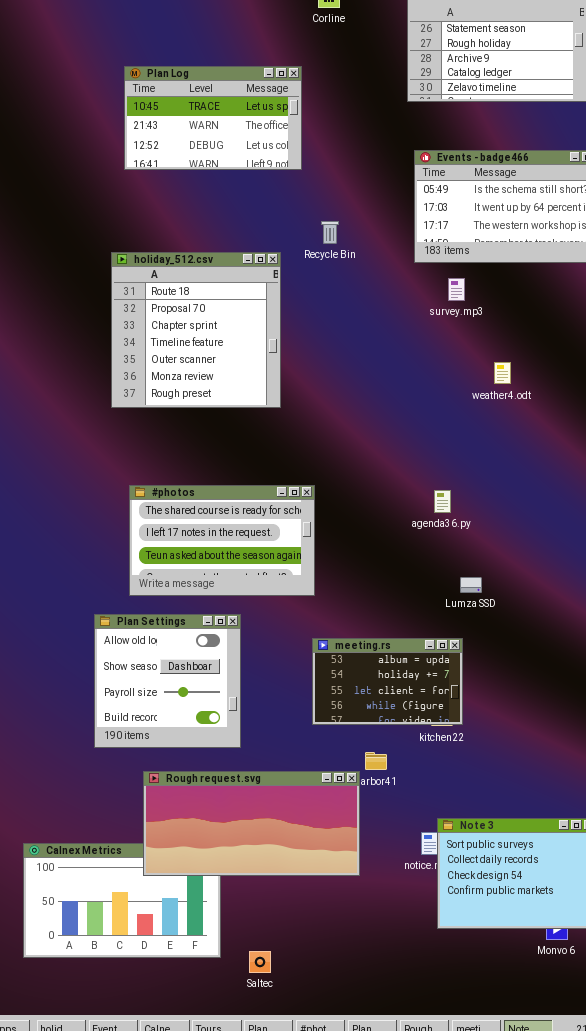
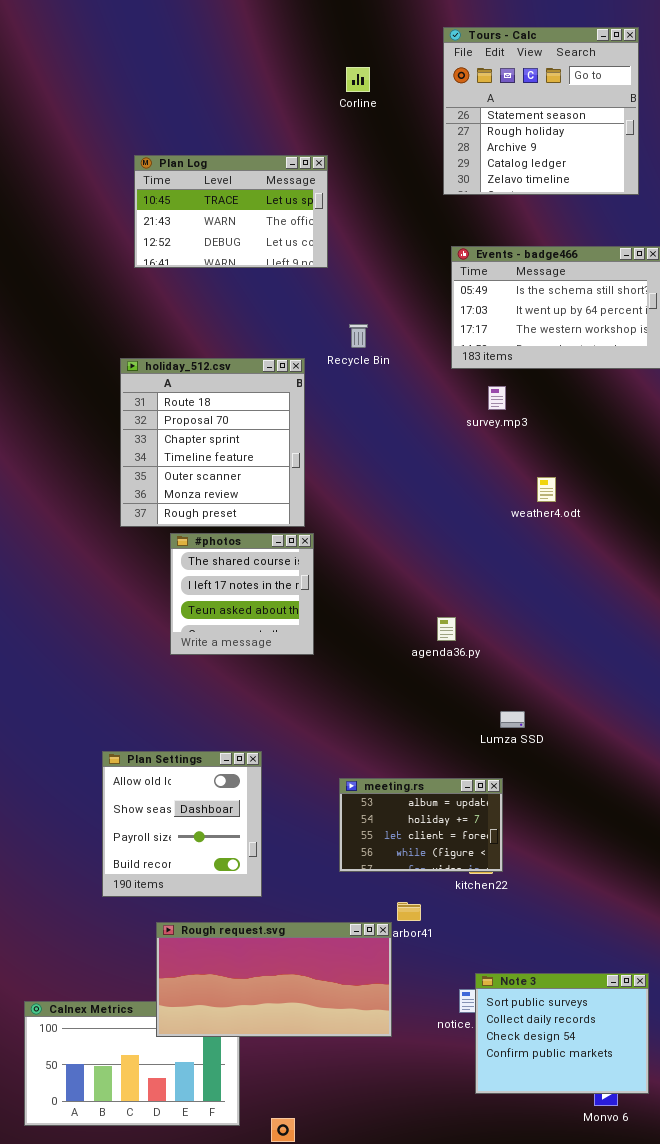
#photos: [129,485,315,596] -> [170,533,314,655], moved, resized
agenda36.py: [434,490,451,513] -> [437,617,456,641], moved

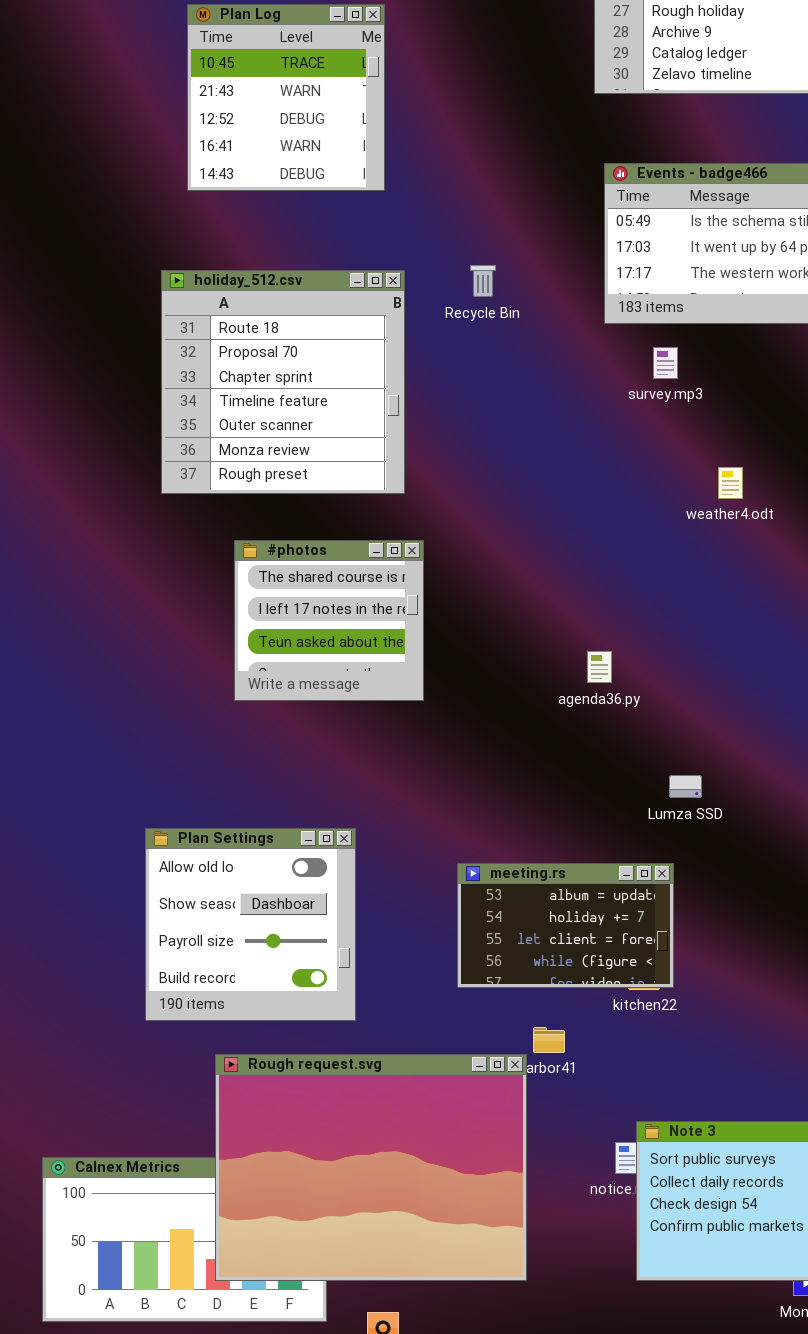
Plan Log: [134,155,328,268] -> [187,4,385,191], resized
holiday_512.csv: [120,358,305,527] -> [161,270,405,494], moved
Rough request.svg: [156,922,392,1037] -> [215,1054,527,1281], resized

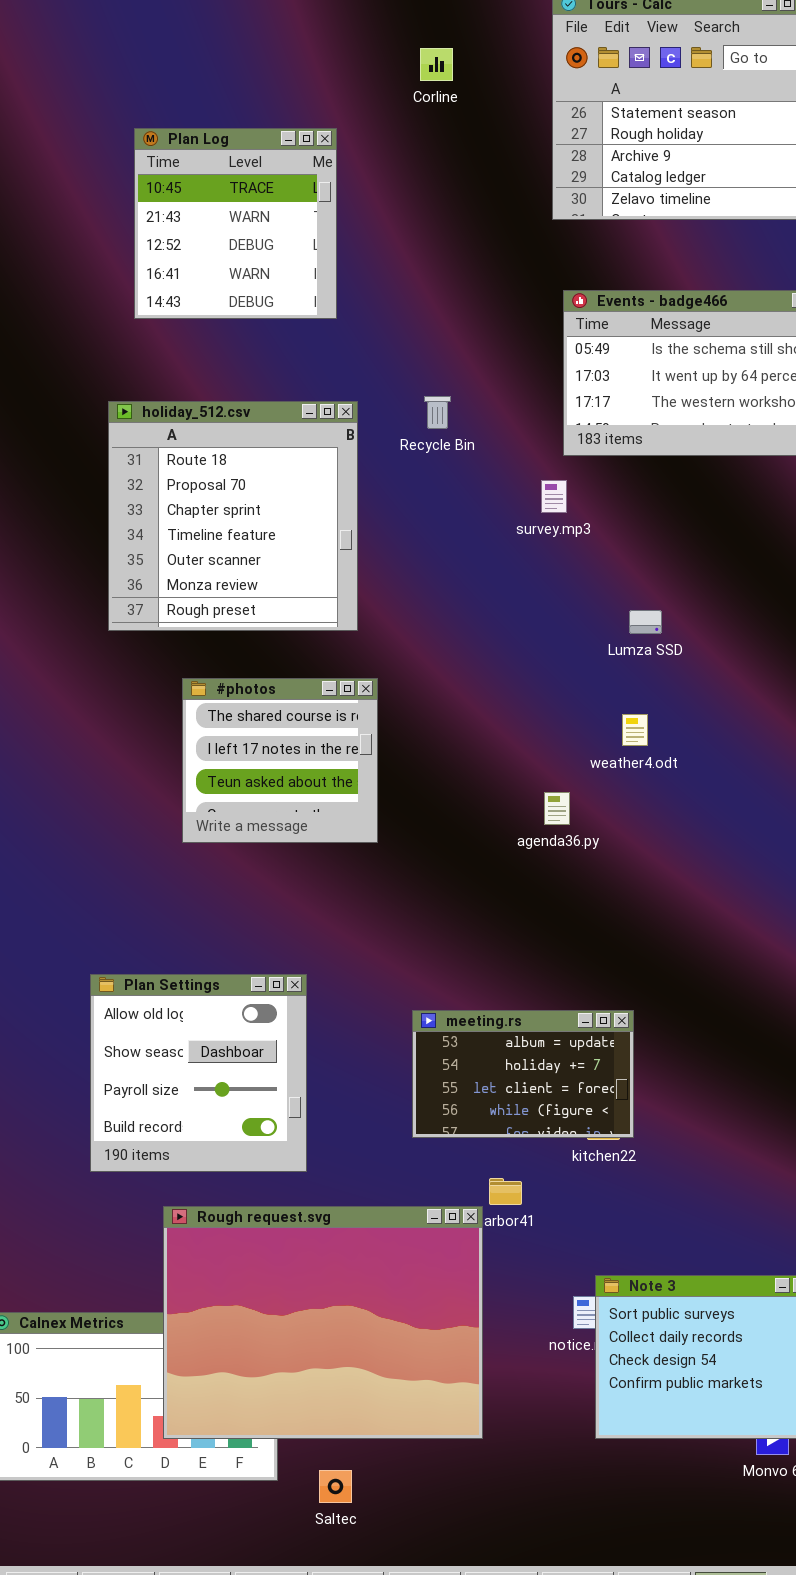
survey.mp3: [653,347,678,379] -> [541,480,567,513], moved
weather4.odt: [718,467,743,499] -> [622,714,648,746], moved
Lumza SSD: [669,775,702,798] -> [629,610,662,634], moved

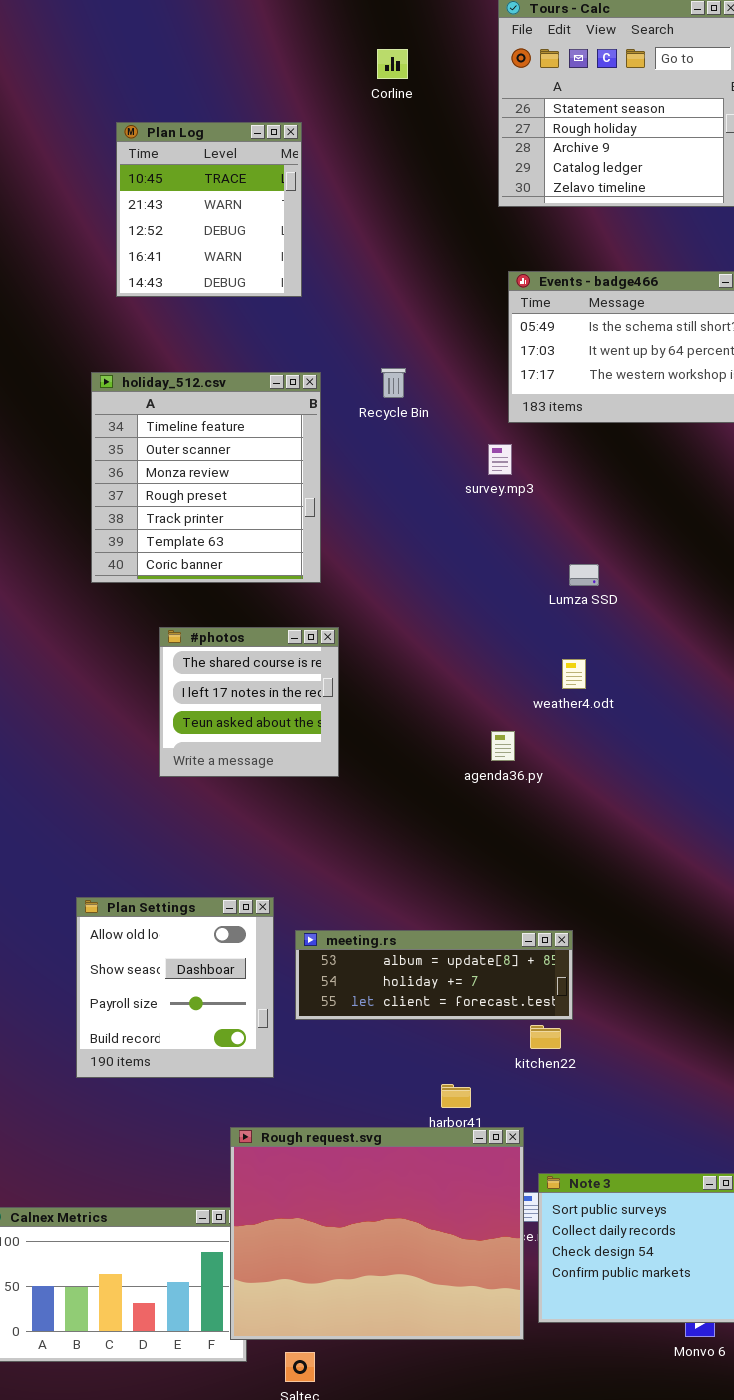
holiday_512.csv: [108,401,358,631] -> [91,372,321,583], scrolled down 3 rows
meeting.rs: [412,1010,634,1138] -> [295,930,573,1020], resized
Rough request.svg: [163,1206,483,1439] -> [230,1127,524,1340], moved

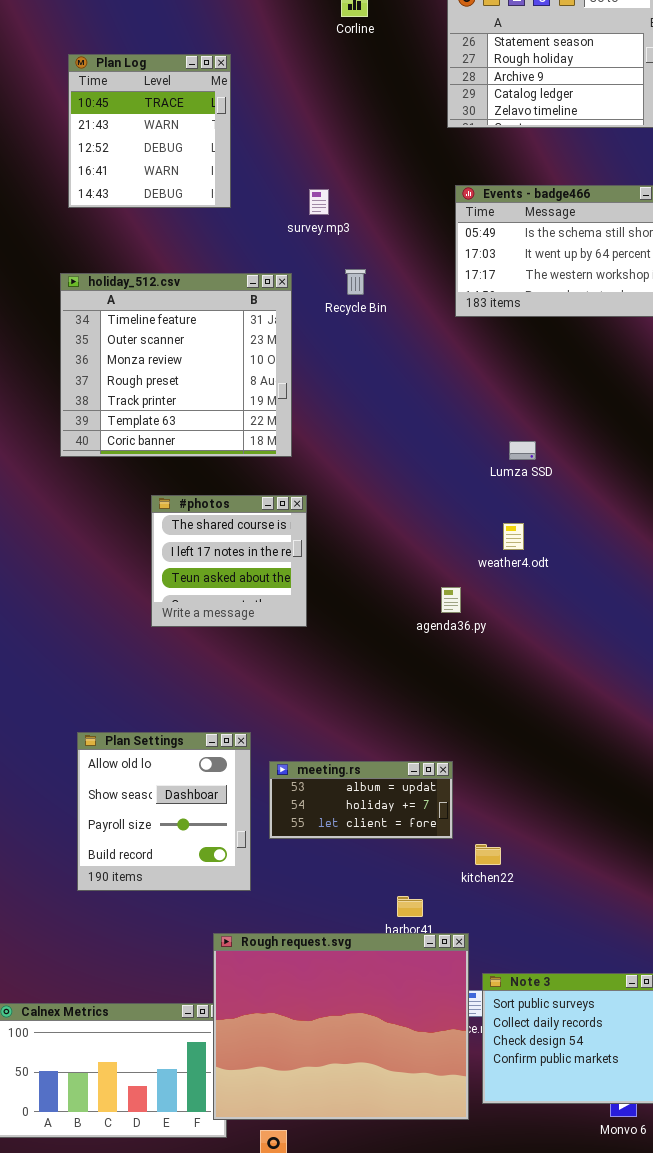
Plan Log: [116,122,302,297] -> [68,54,231,208], moved
holiday_512.csv: [91,372,321,583] -> [60,273,292,457], resized
survey.mp3: [488,444,512,475] -> [309,189,329,215], moved
meeting.rs: [295,930,573,1020] -> [269,761,453,839], resized

